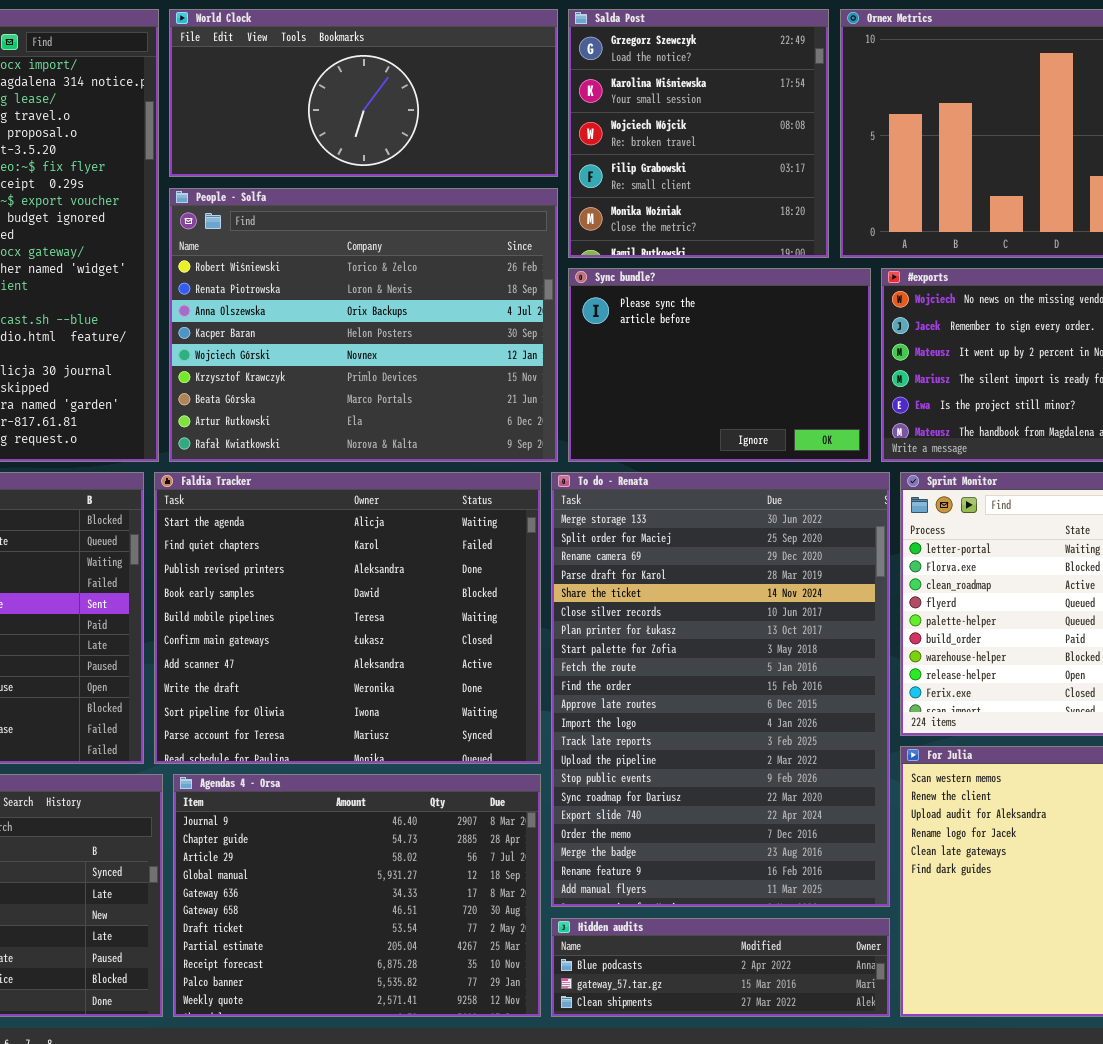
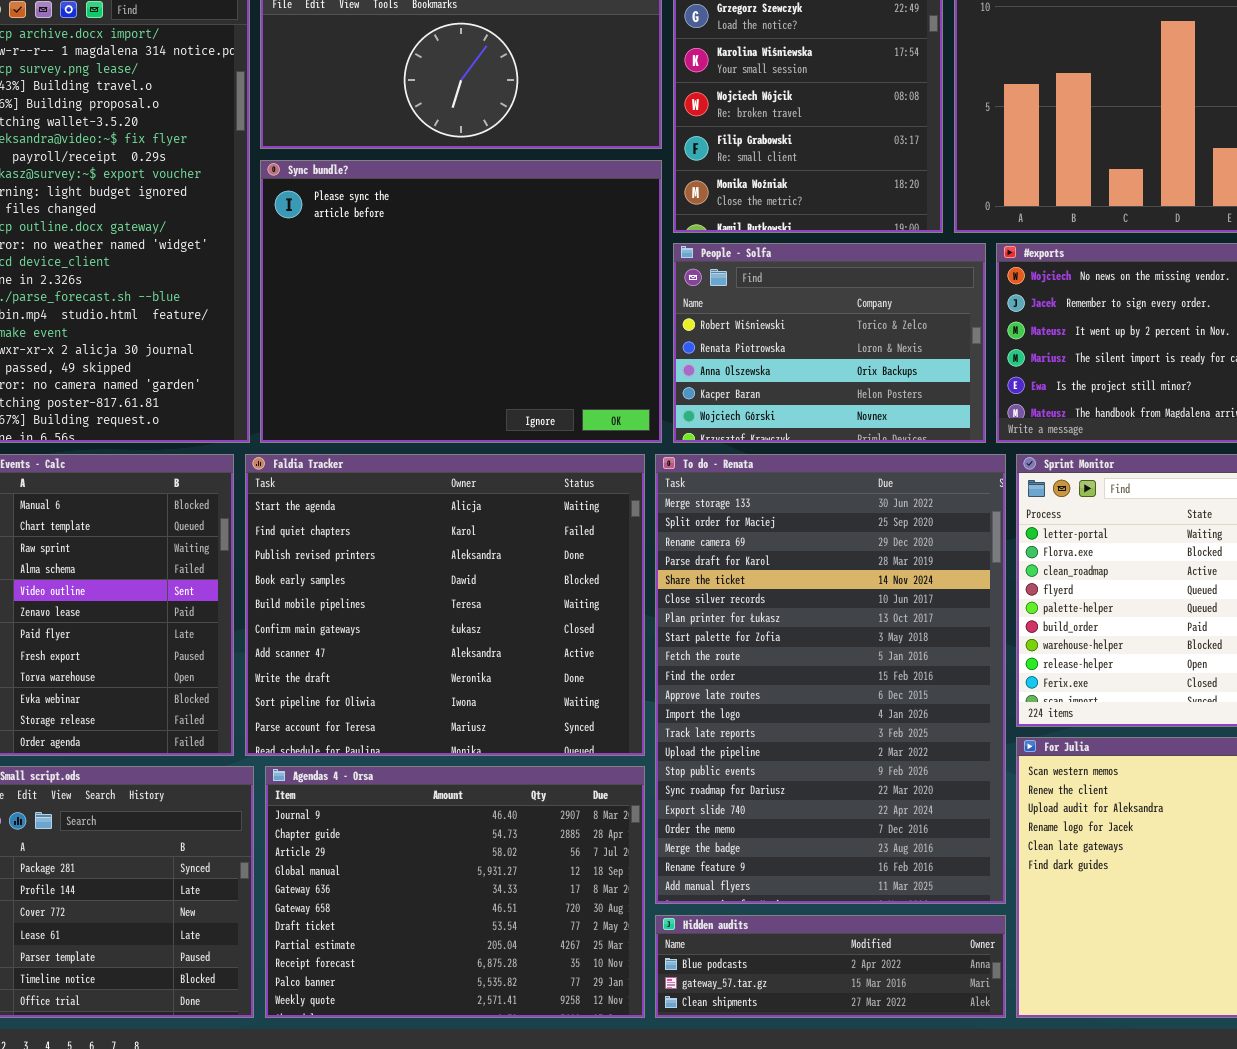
People - Solfa: [169,188,558,462] -> [673,243,986,443], moved, resized
Sync bundle?: [568,268,871,462] -> [260,160,662,443], moved, resized

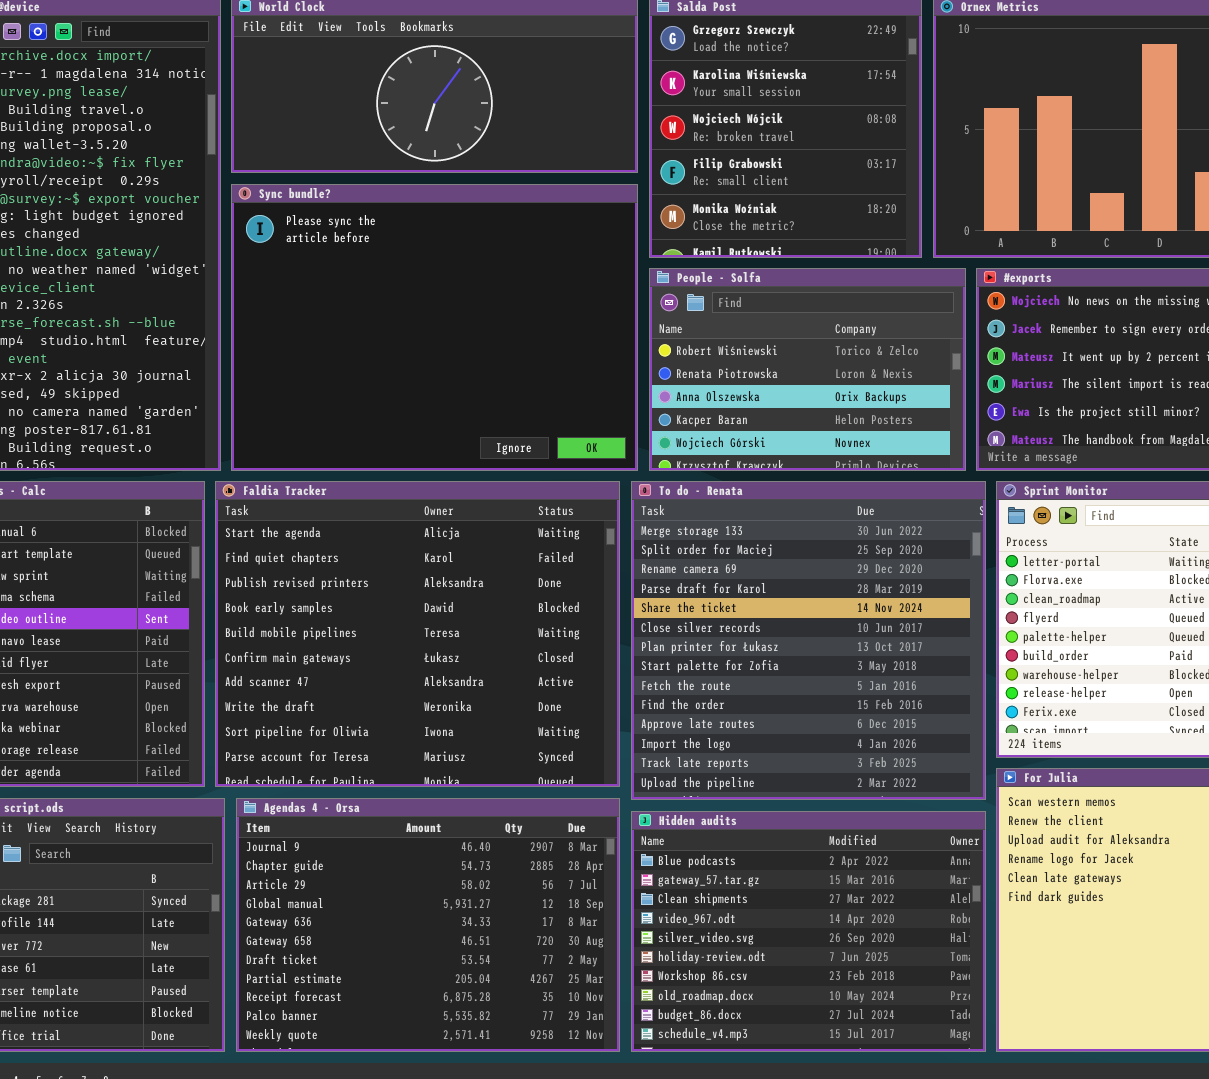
To do - Renata: [655,454,1006,904] -> [631,481,986,800], resized
Hidden audits: [655,915,1006,1018] -> [631,811,986,1052], resized

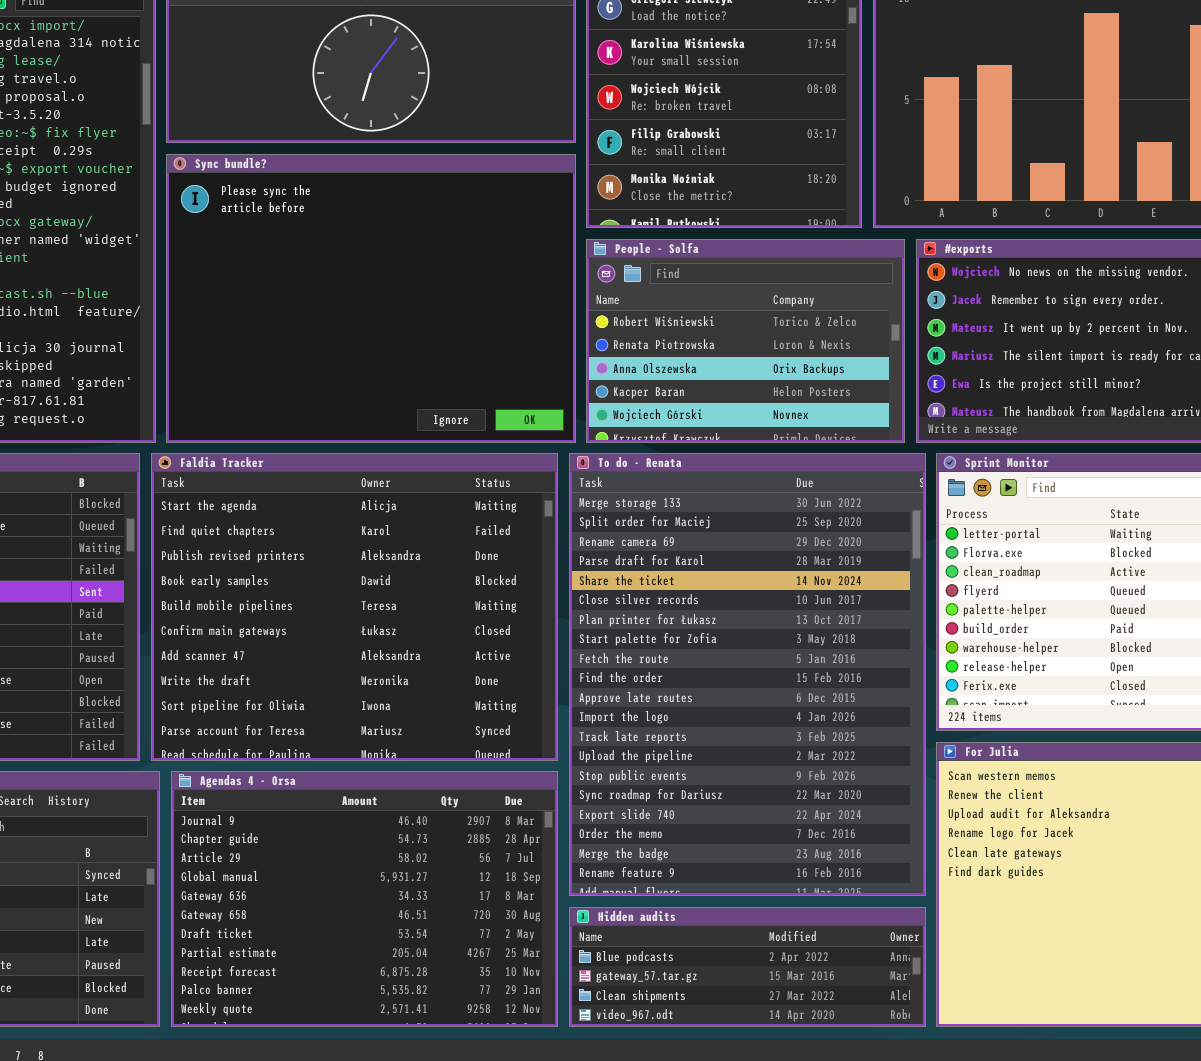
To do - Renata: [631,481,986,800] -> [569,453,926,896], resized
Hidden audits: [631,811,986,1052] -> [569,907,926,1027], resized

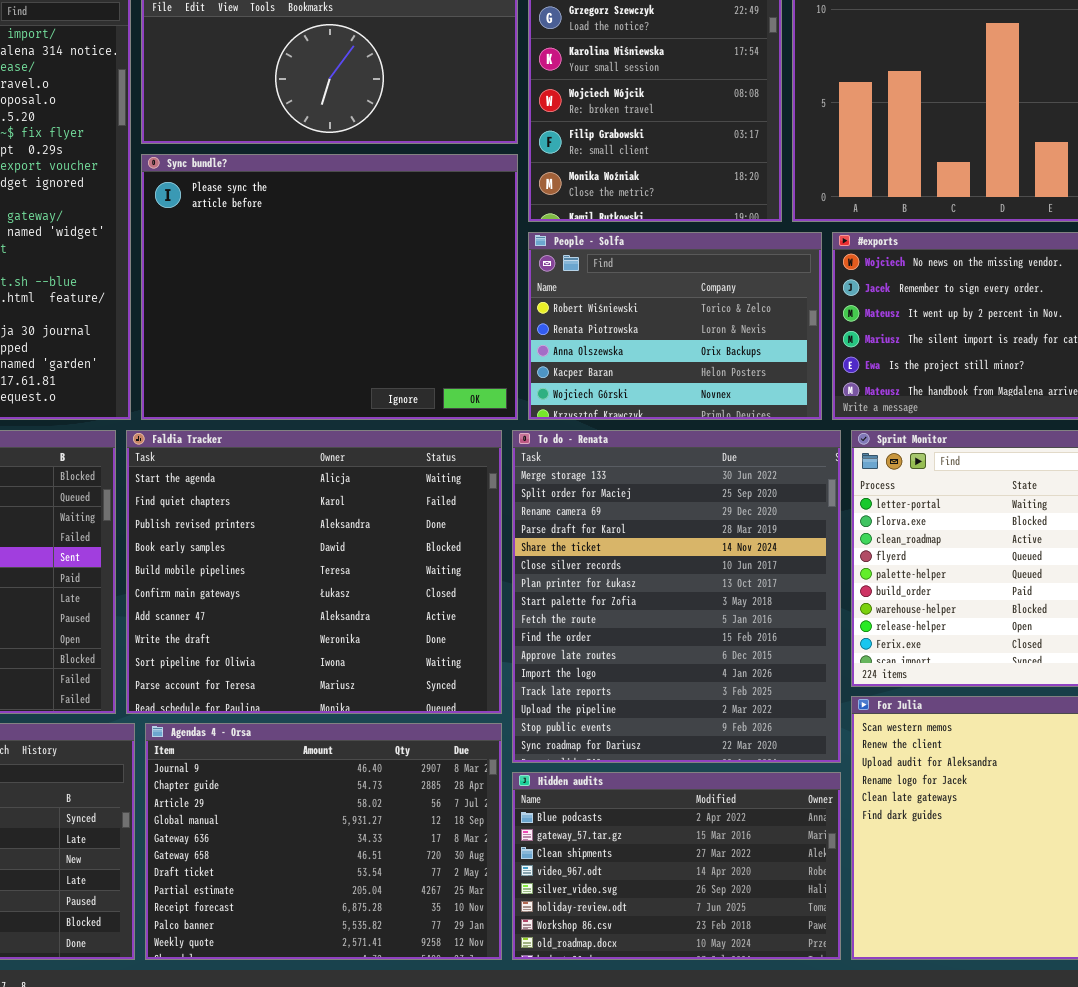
To do - Renata: [569,453,926,896] -> [512,430,841,763], resized
Hidden audits: [569,907,926,1027] -> [512,772,841,960], resized

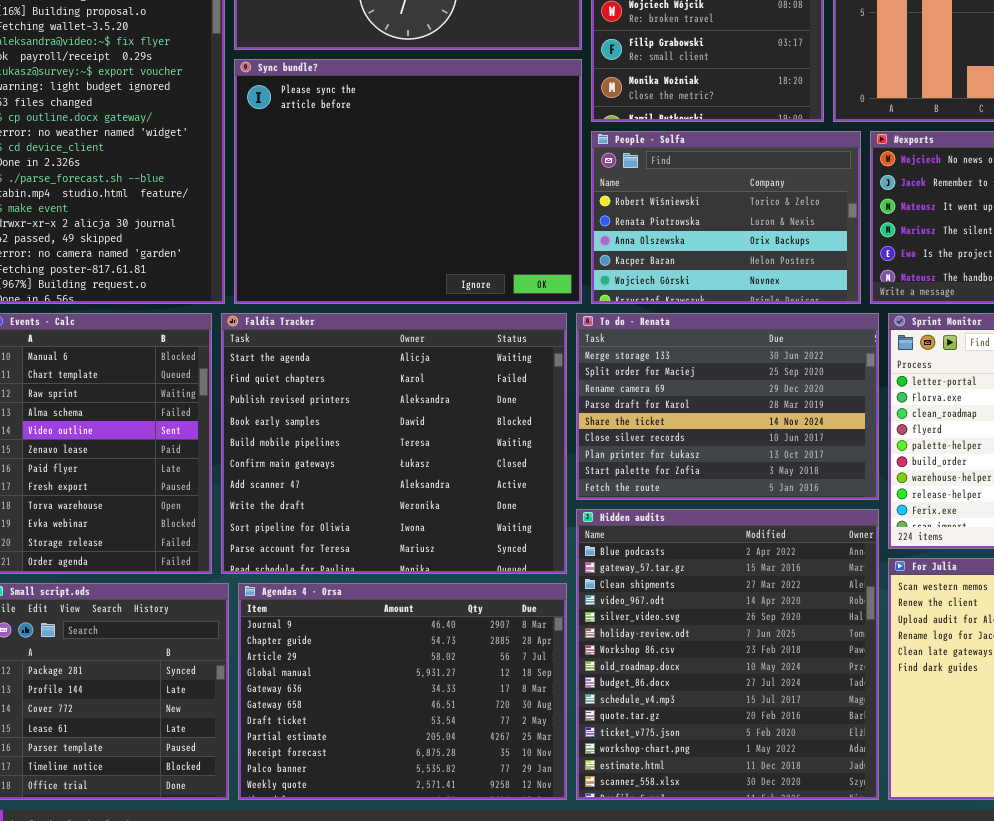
To do - Renata: [512,430,841,763] -> [576,313,879,500], resized
Hidden audits: [512,772,841,960] -> [576,509,879,800], resized

